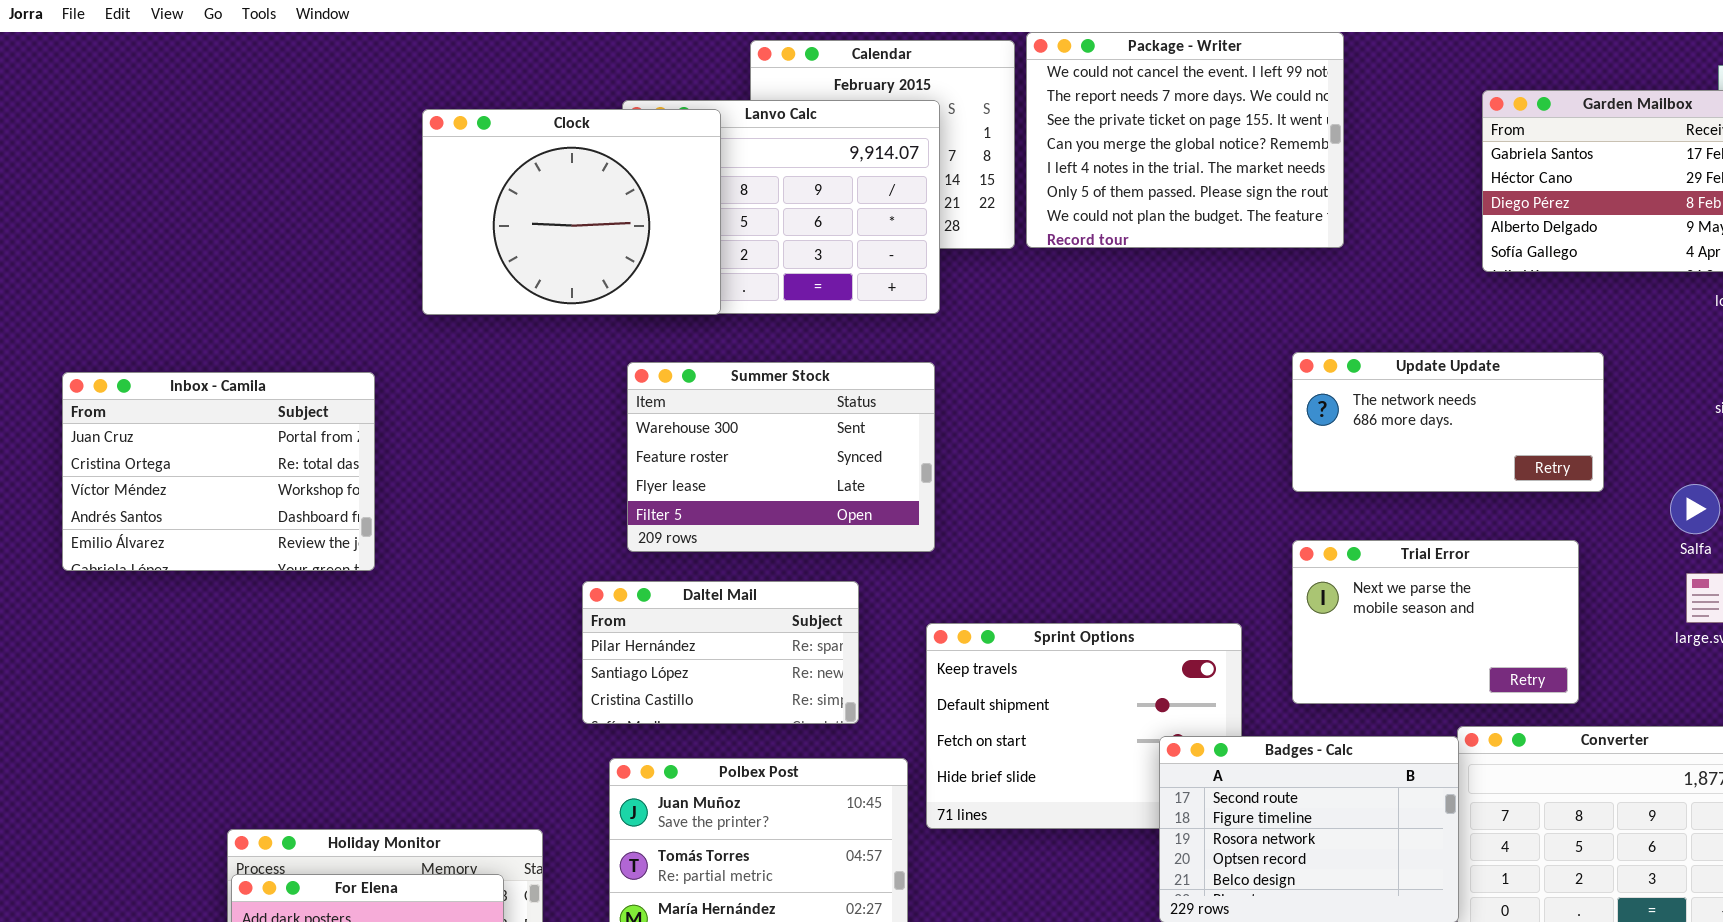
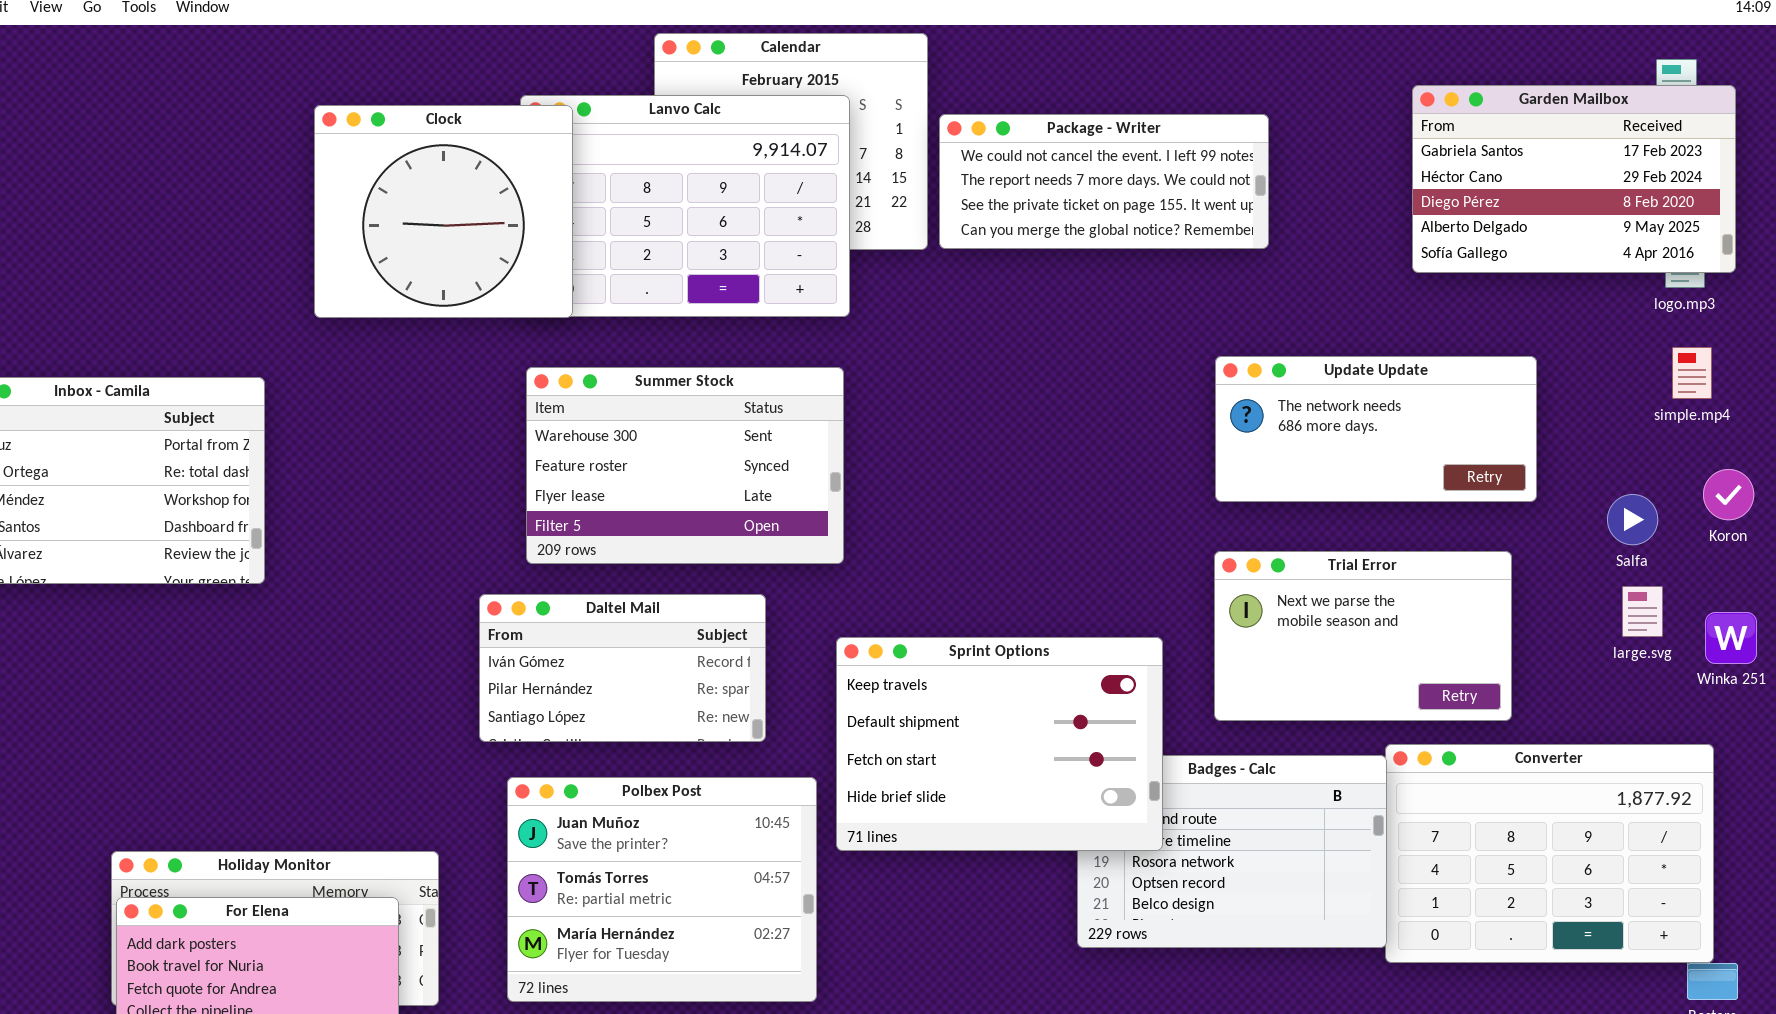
Package - Writer: [1026,32,1344,248] -> [939,114,1269,249], resized
Clock: [422,109,721,315] -> [314,105,573,318], resized
Daltel Mail: [582,581,859,724] -> [479,594,766,742], scrolled up 1 row
Sprint Options: [926,623,1242,829] -> [836,637,1163,851], raised

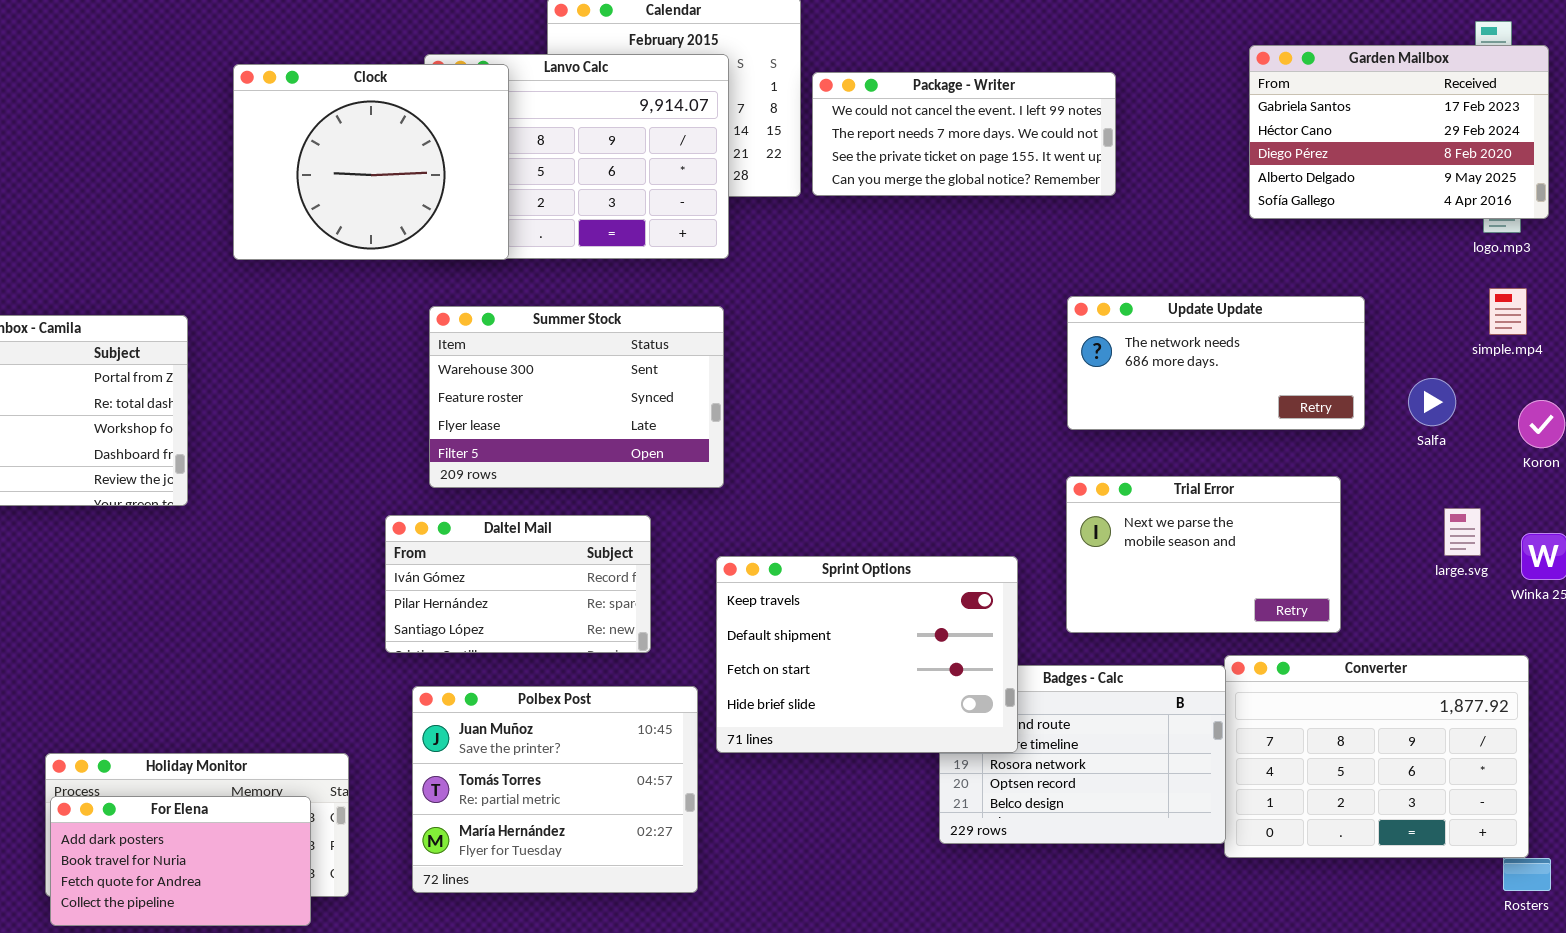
Clock: [314,105,573,318] -> [233,64,509,260], resized
Salfa: [1607,494,1658,545] -> [1408,378,1456,426], moved

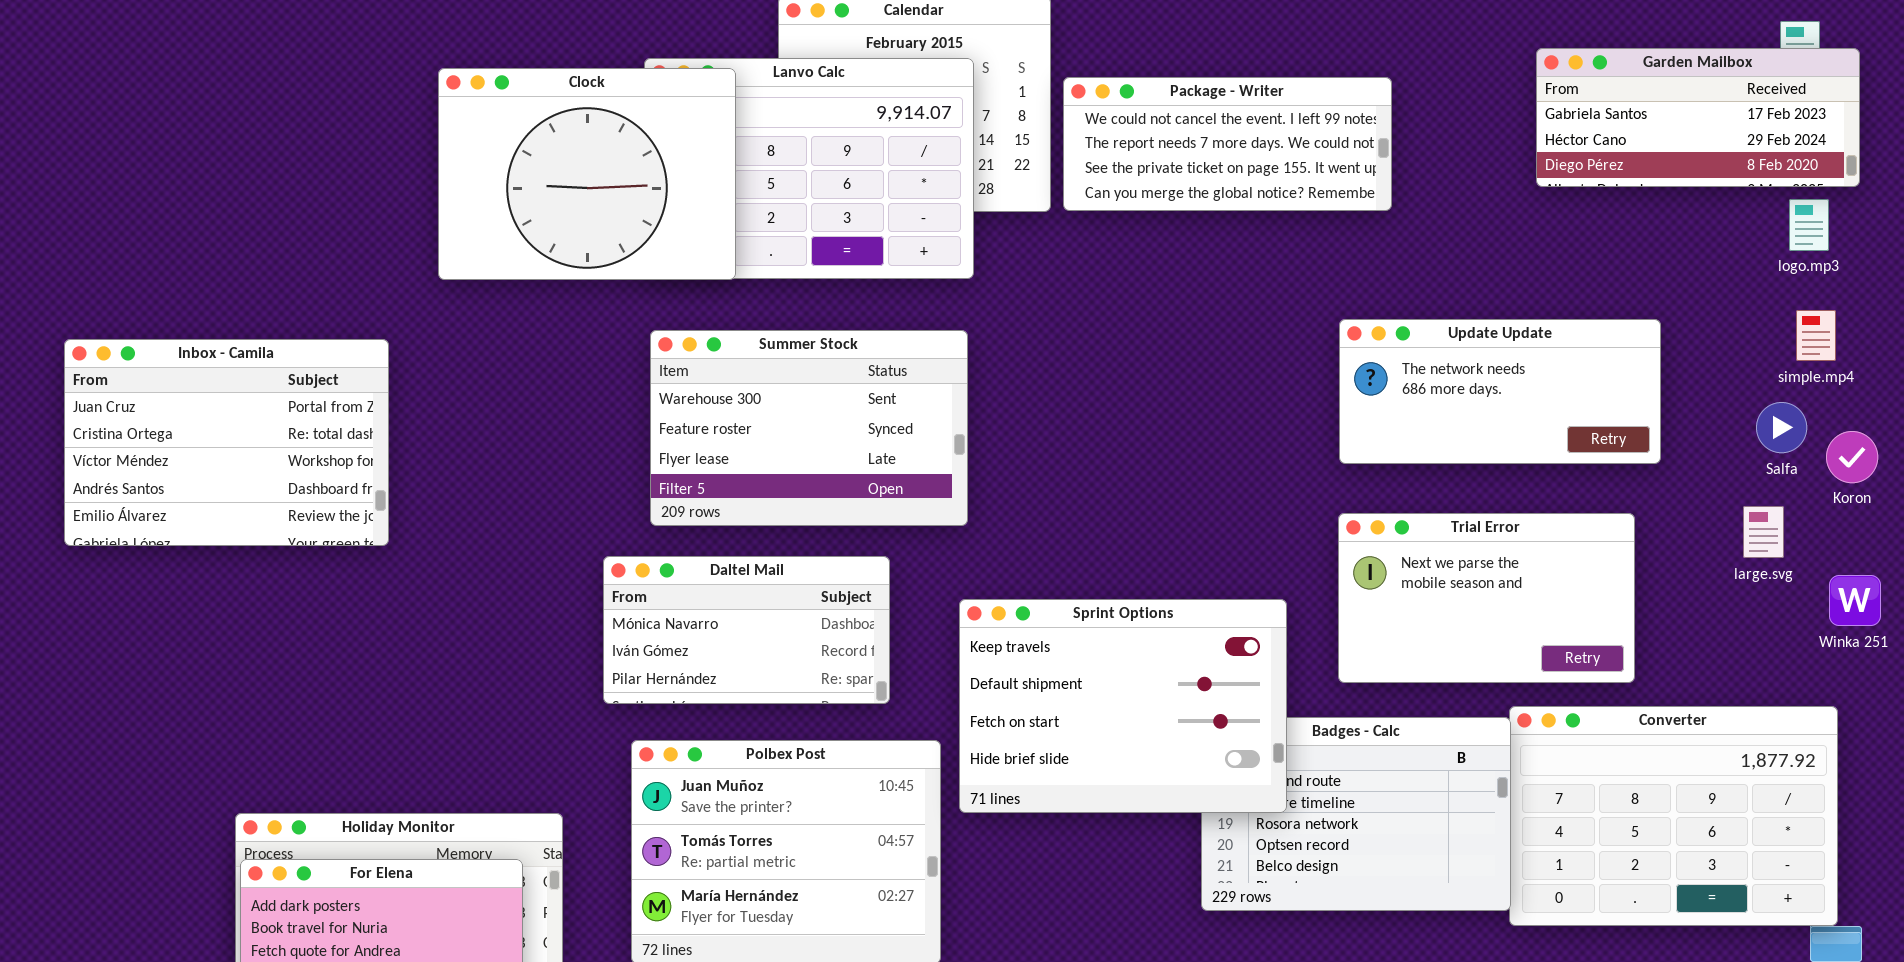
Garden Mailbox: [1249,45,1549,219] -> [1536,48,1860,187], resized
Salfa: [1408,378,1456,426] -> [1756,402,1807,453], moved
large.svg: [1444,508,1481,556] -> [1743,506,1784,558], moved
Daltel Mail: [385,515,651,653] -> [603,556,890,704], scrolled up 1 row

